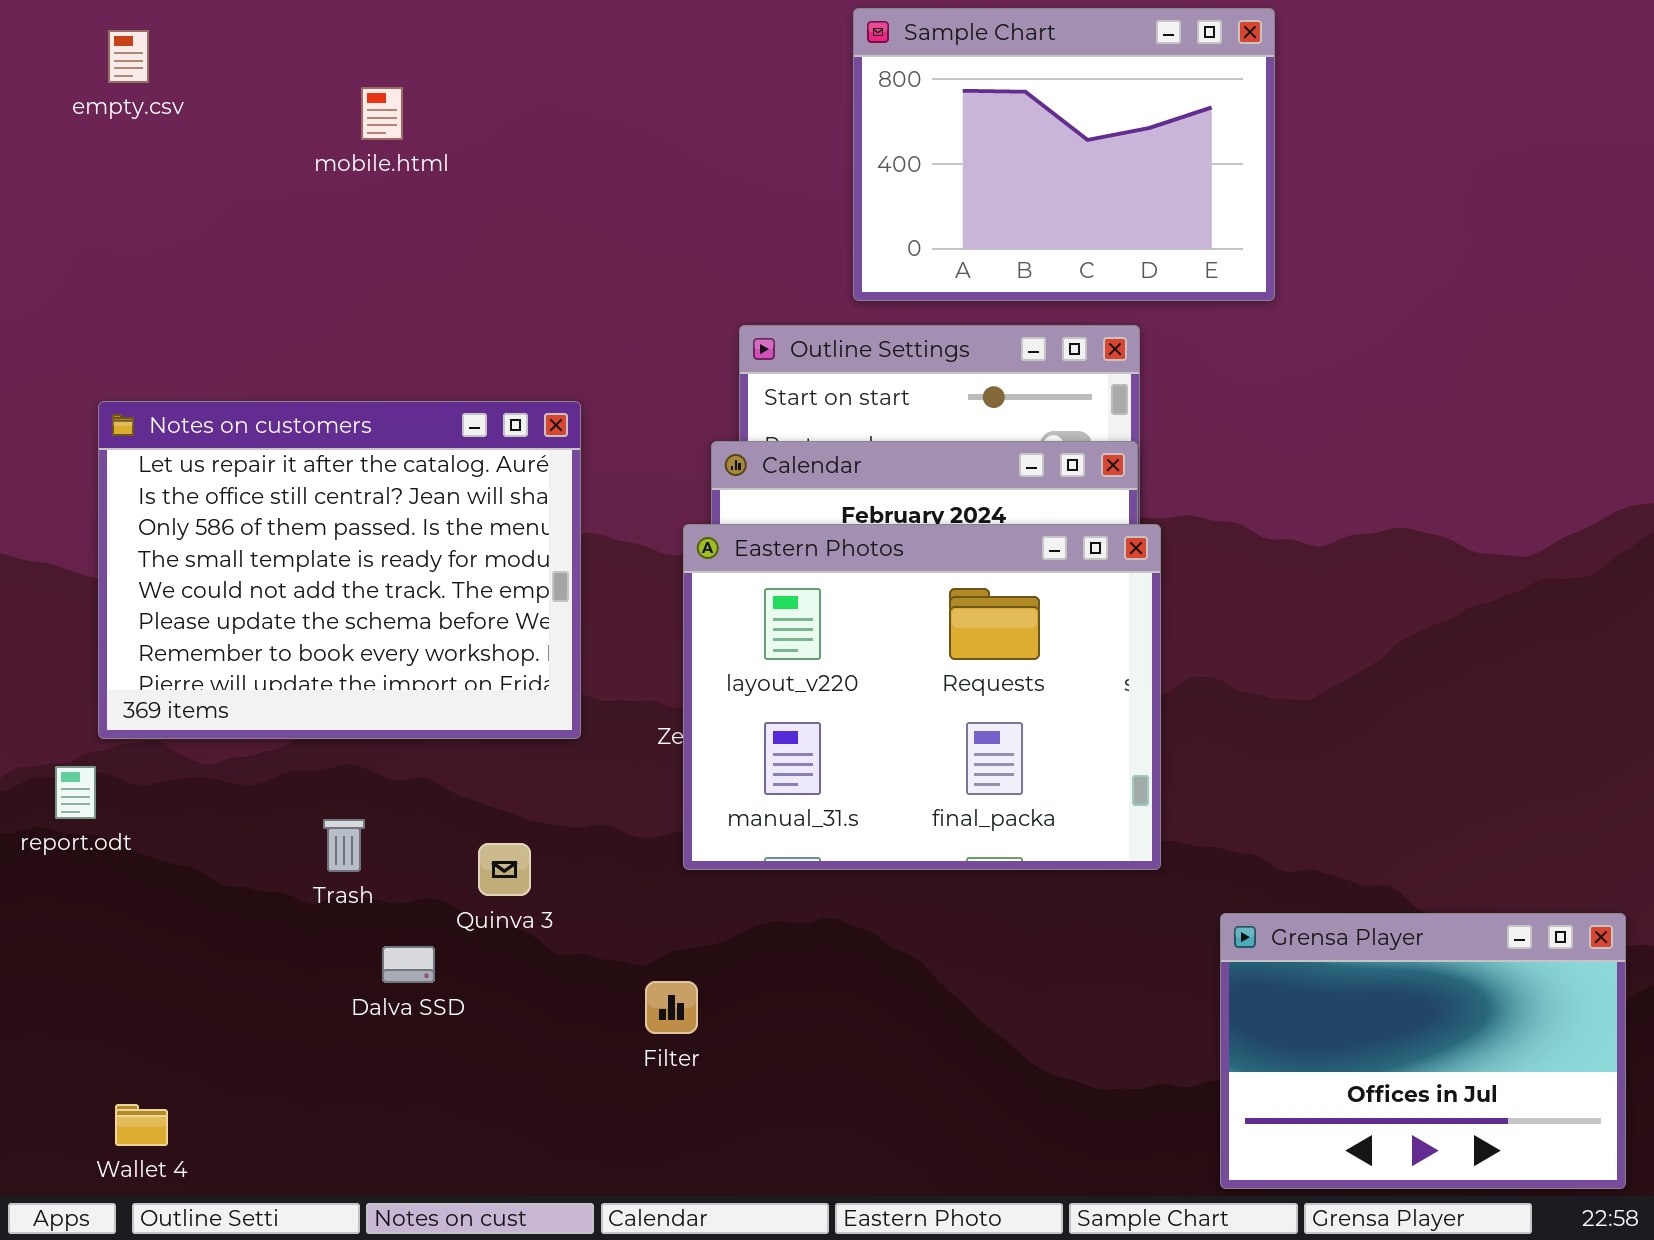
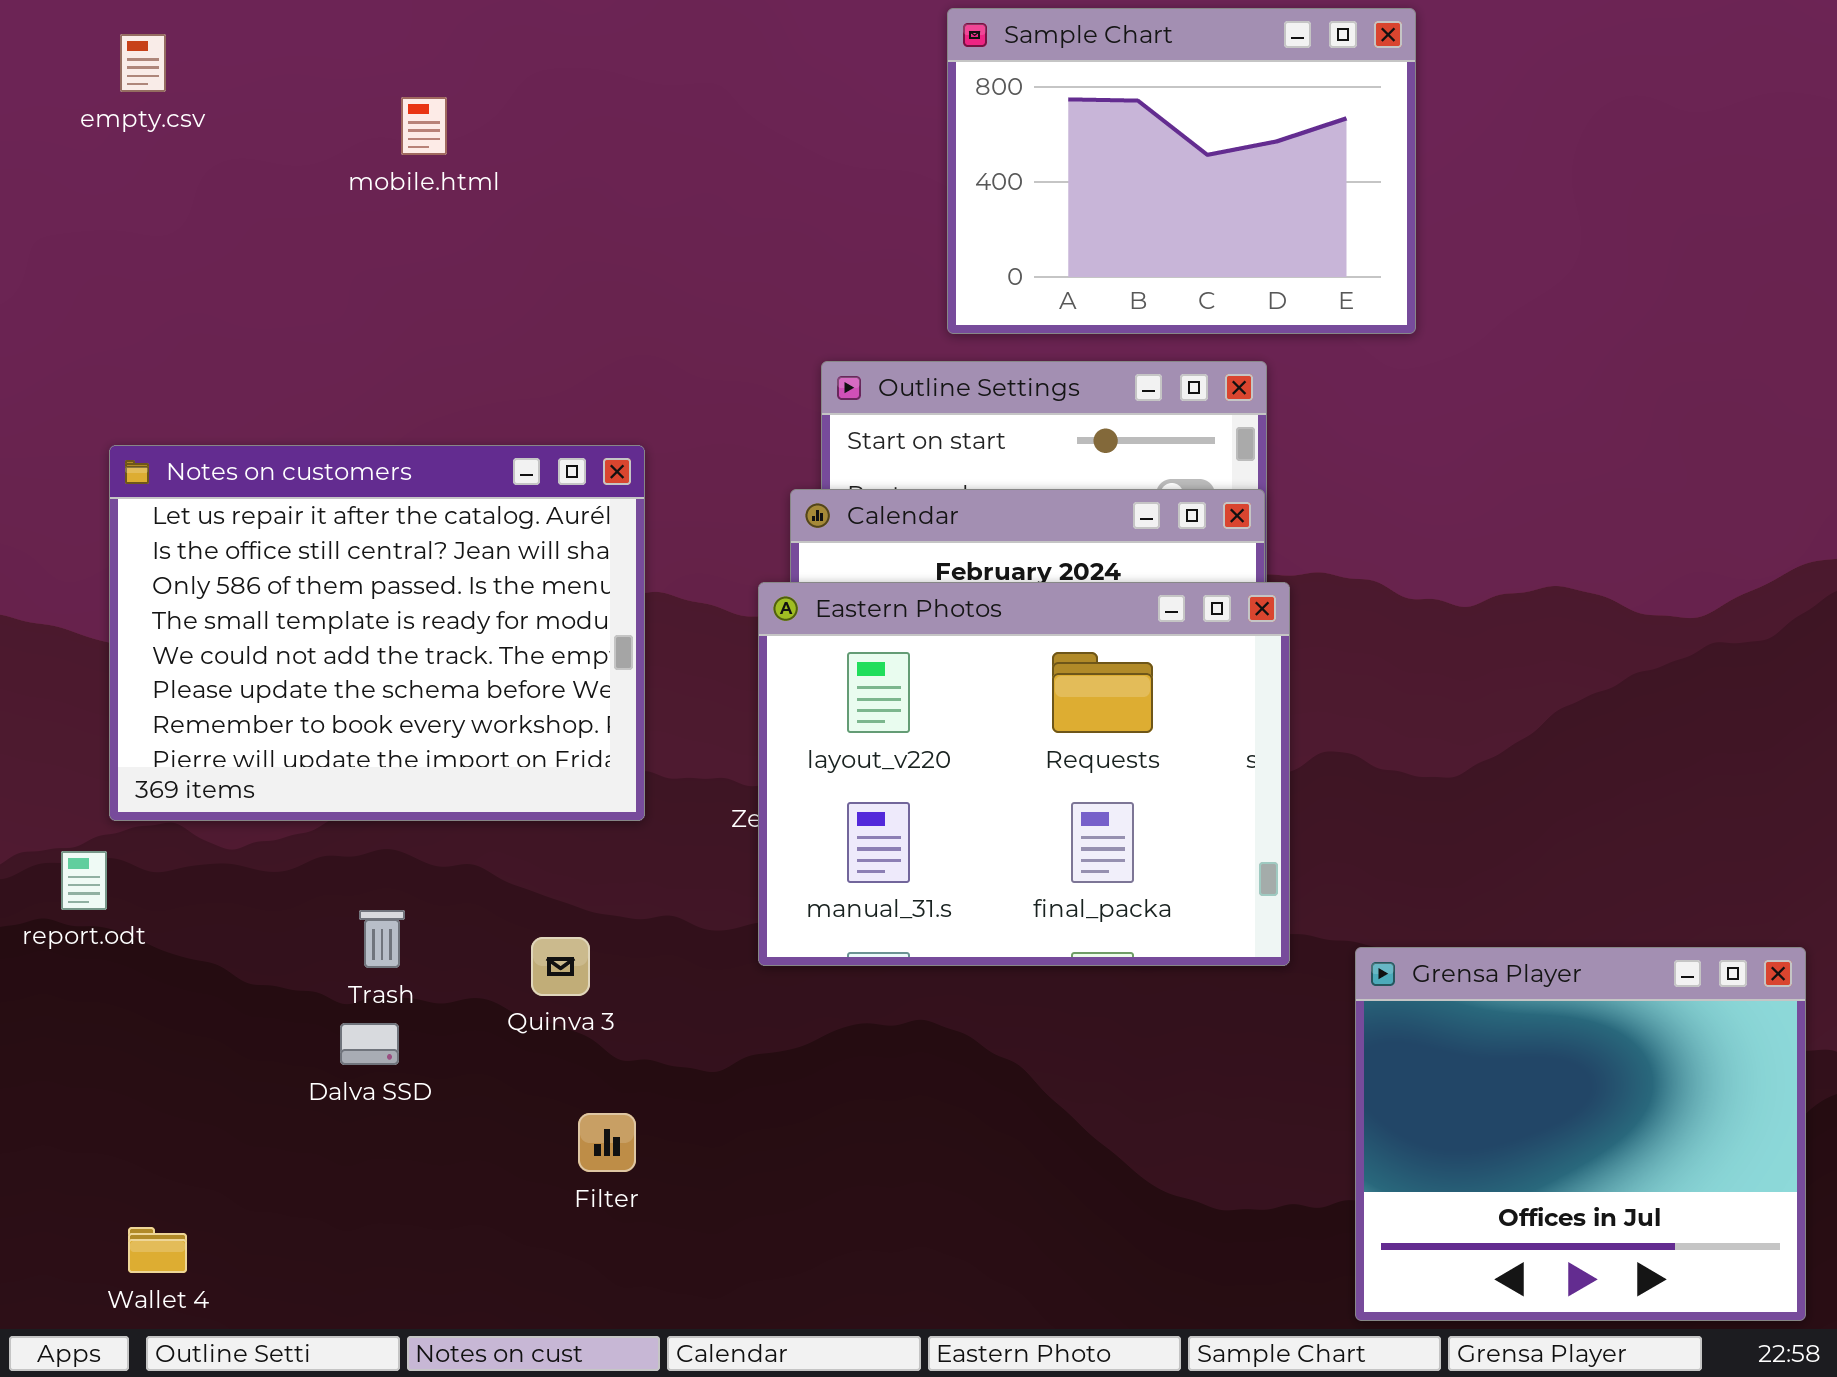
Grensa Player: [1220,913,1626,1189] -> [1355,947,1806,1321], resized
Dalva SSD: [382,946,435,983] -> [340,1023,399,1065], moved
Filter: [645,981,698,1034] -> [578,1113,636,1172], moved

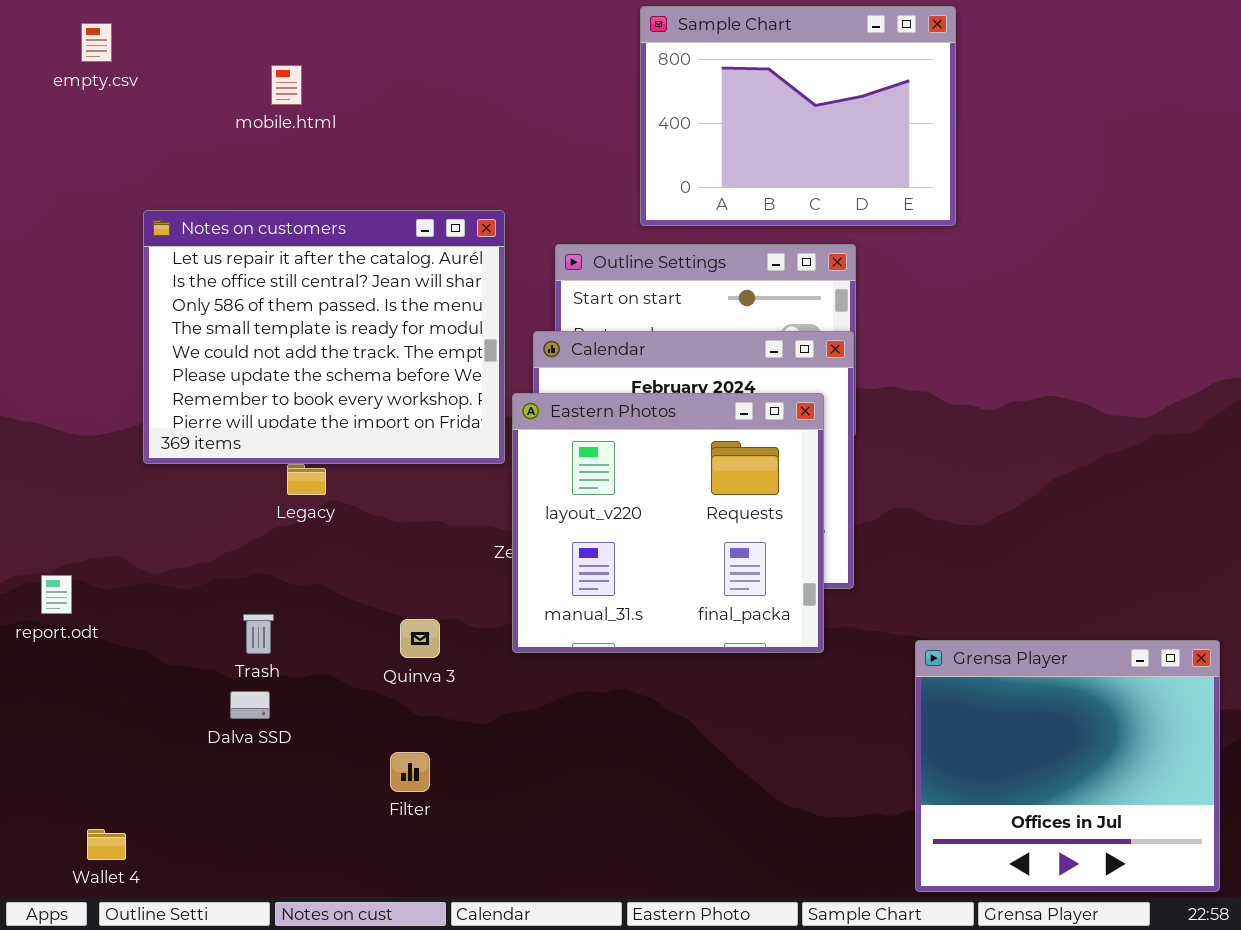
Notes on customers: [109,445,645,821] -> [143,210,505,464], moved
Eastern Photos: [758,582,1290,966] -> [512,393,824,653], resized
Quinva 3: [531,937,590,996] -> [400,619,440,658], moved

